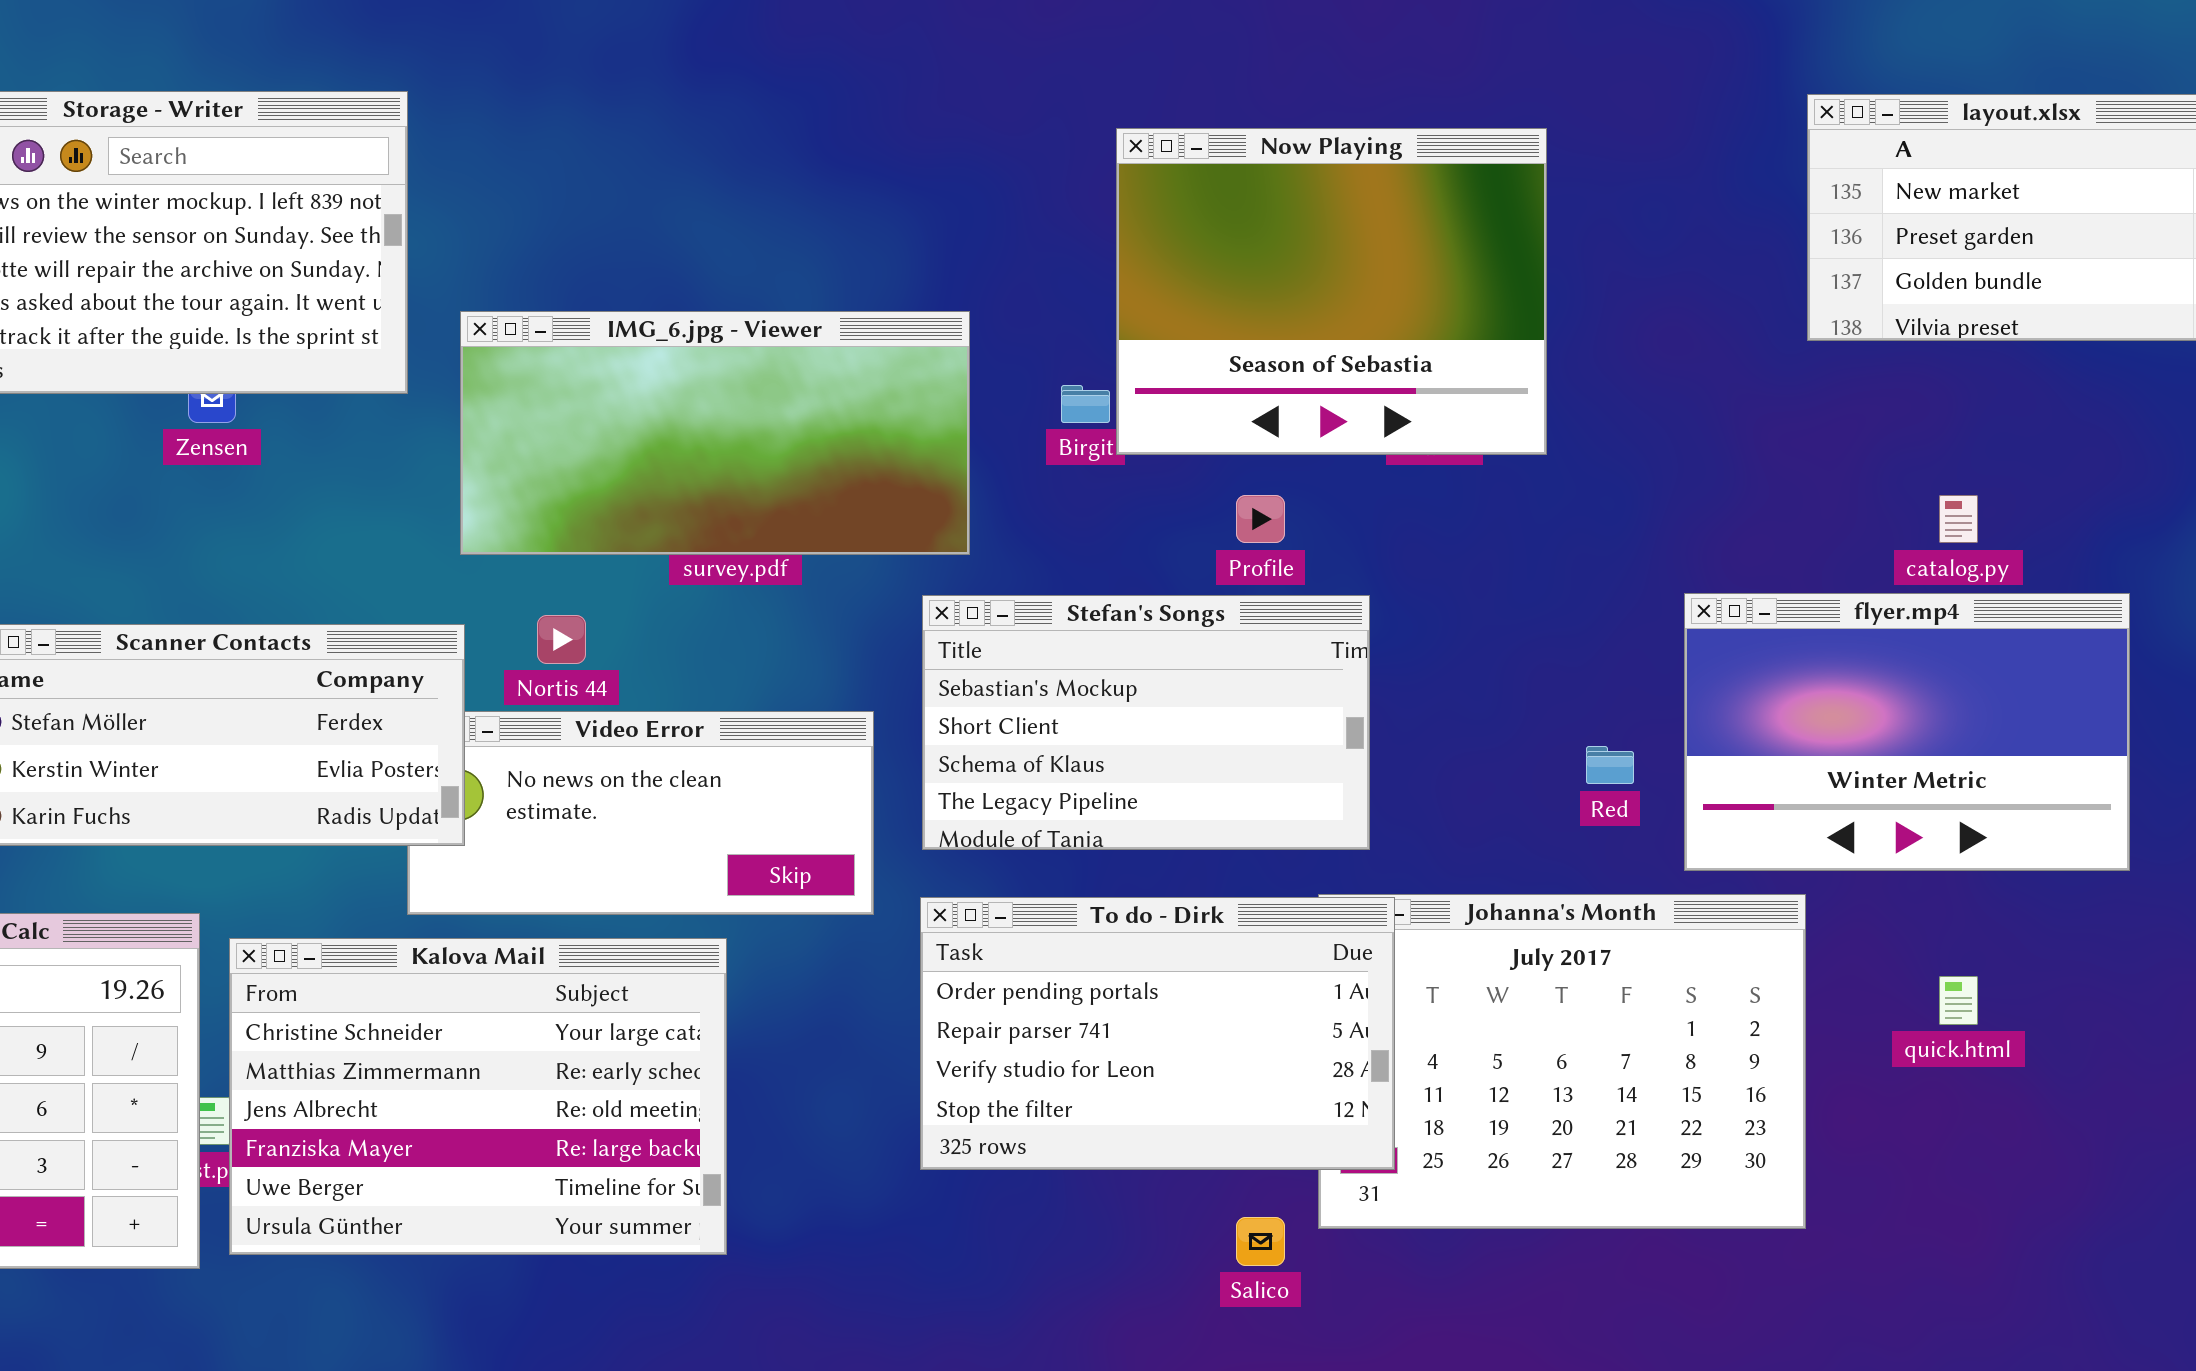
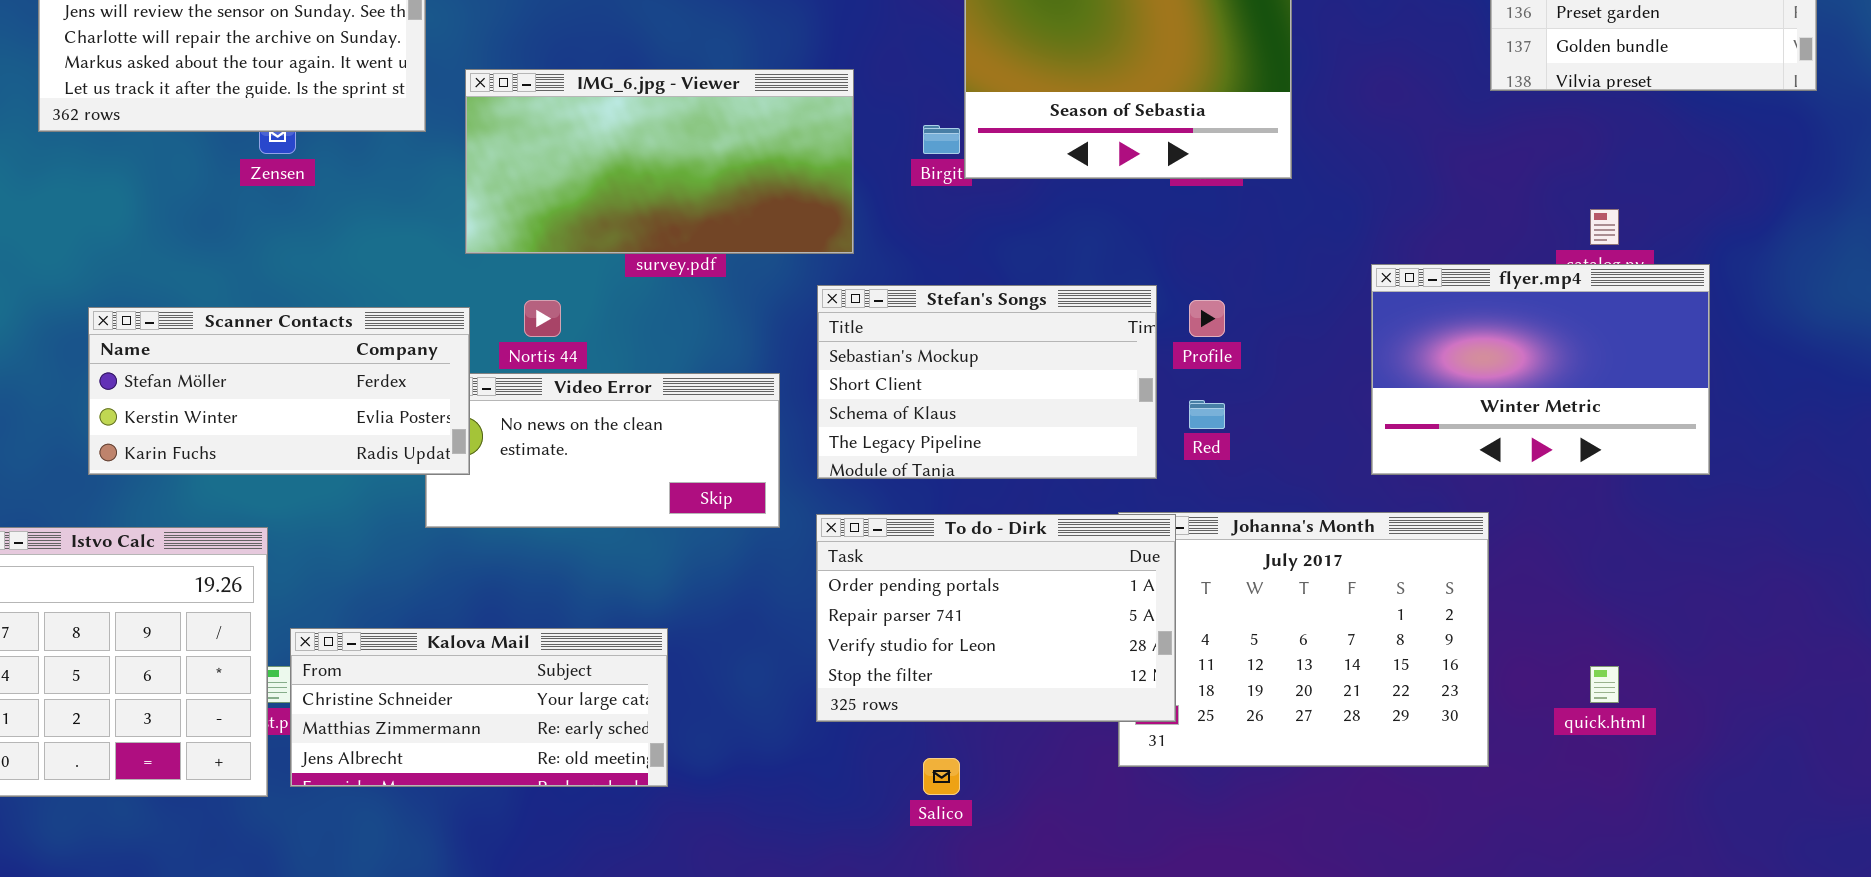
Profile: [1236,495,1285,543] -> [1189,300,1225,337], moved
flyer.mp4: [1684,593,2130,871] -> [1371,264,1710,475], moved
Red: [1586,746,1634,784] -> [1189,400,1225,429], moved
Kalova Mail: [229,938,727,1255] -> [290,628,668,787], resized
quick.html: [1939,976,1978,1025] -> [1590,666,1619,703], moved
Salico: [1236,1217,1285,1266] -> [923,758,960,795], moved

